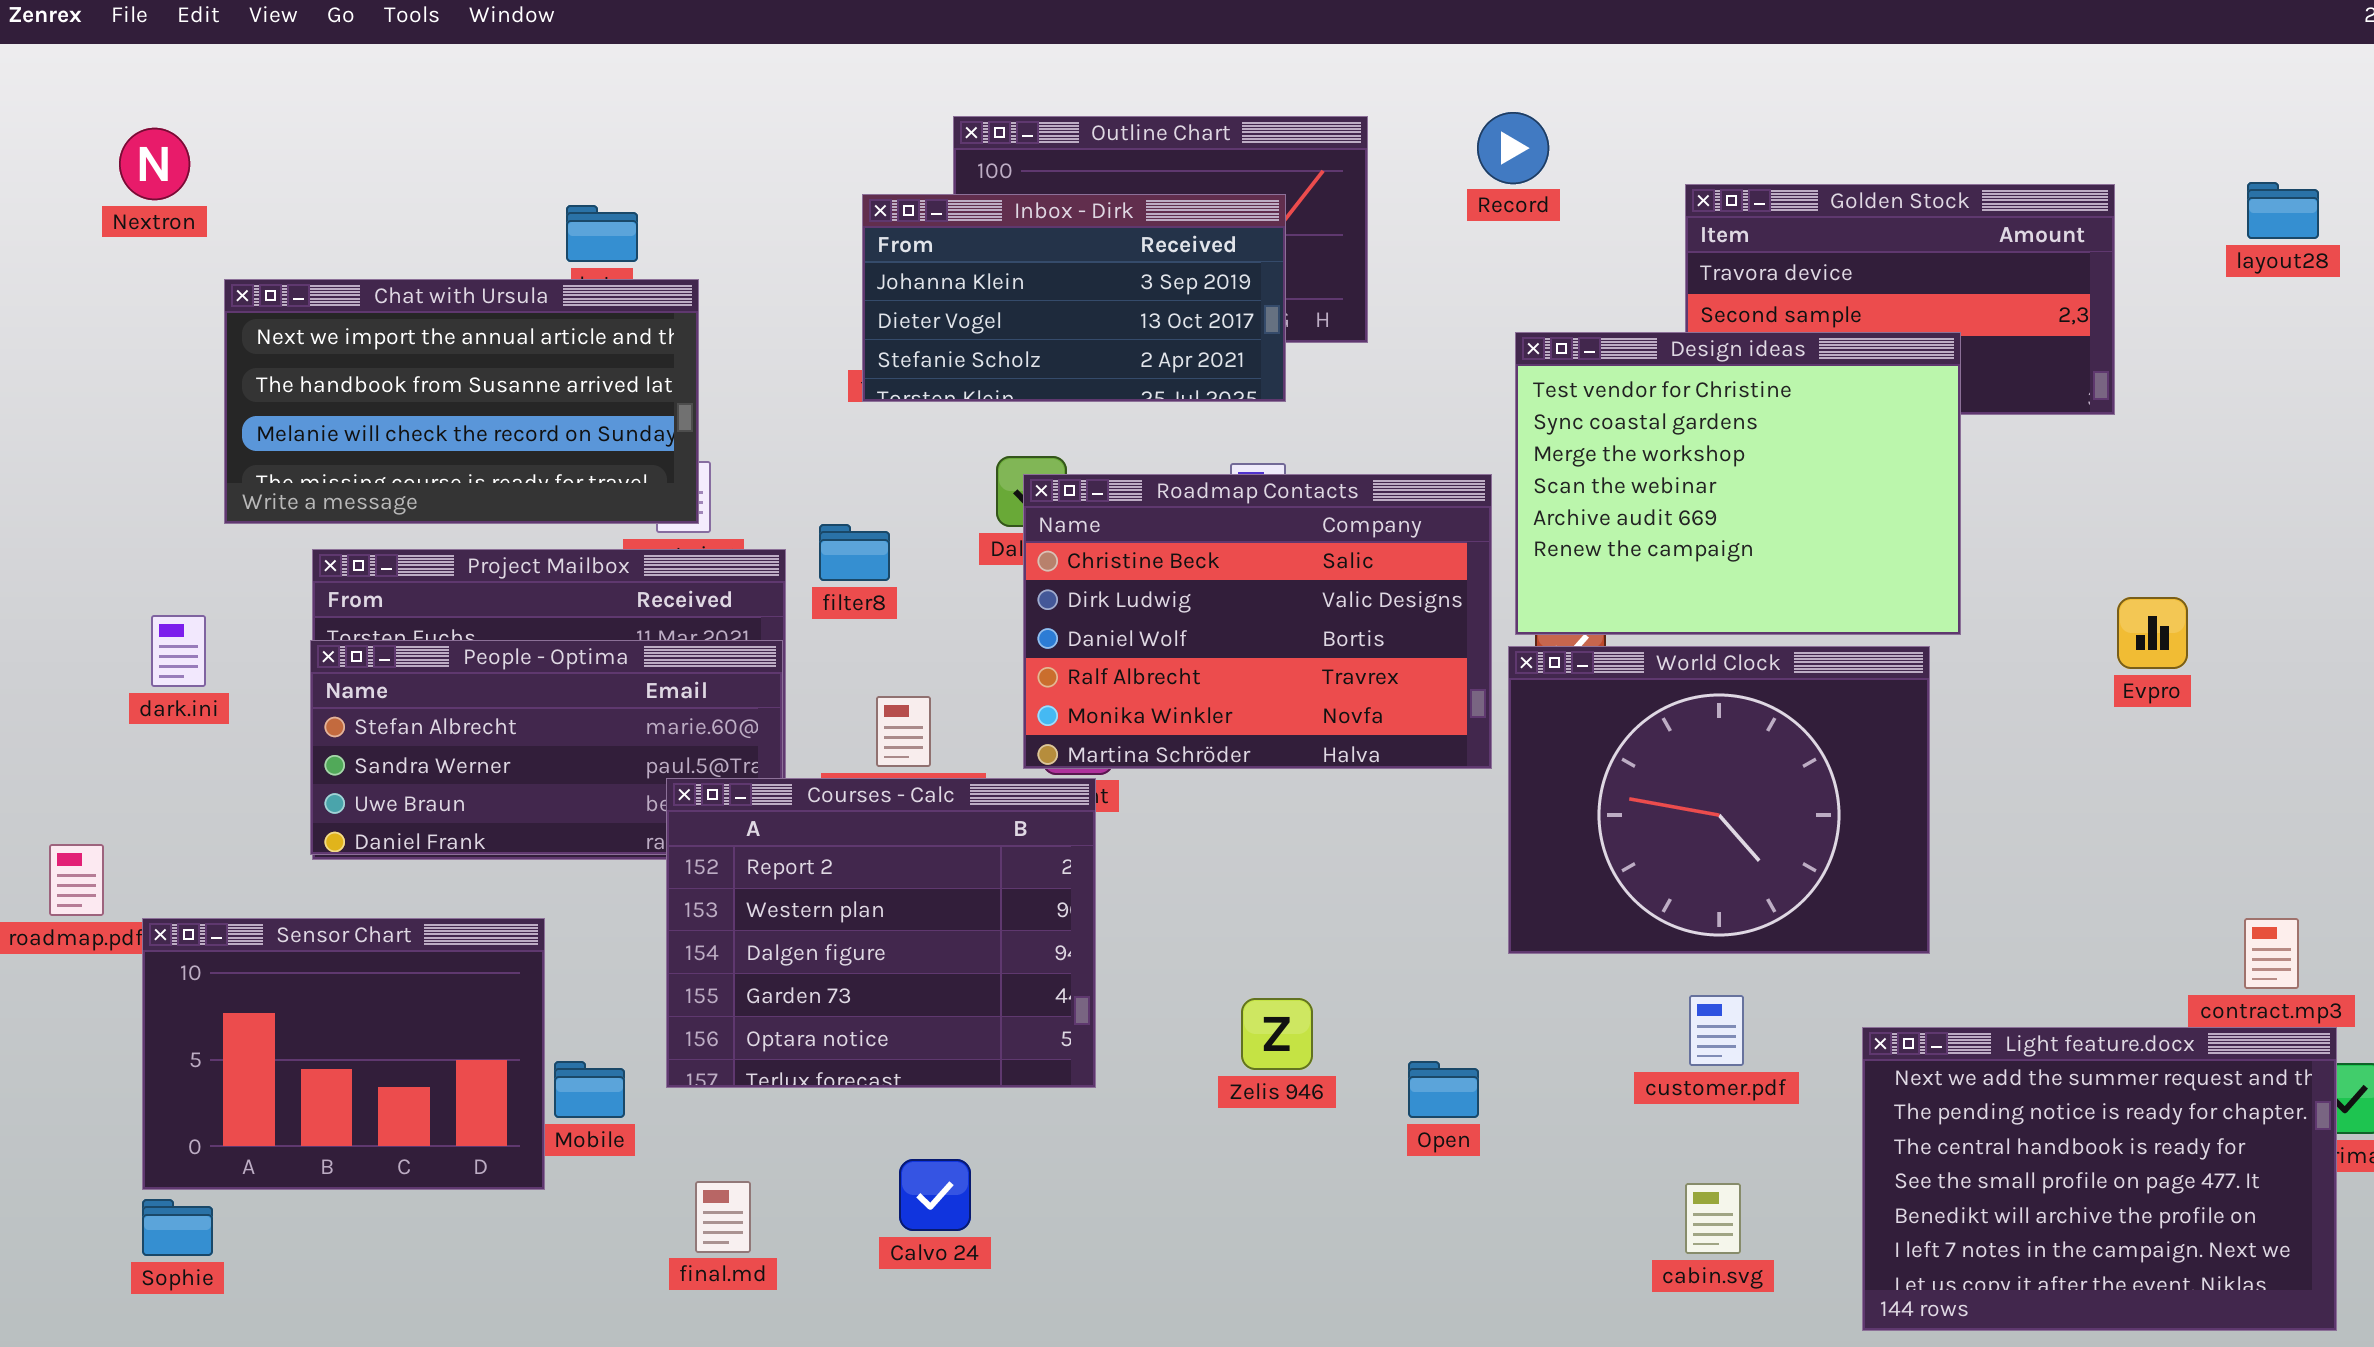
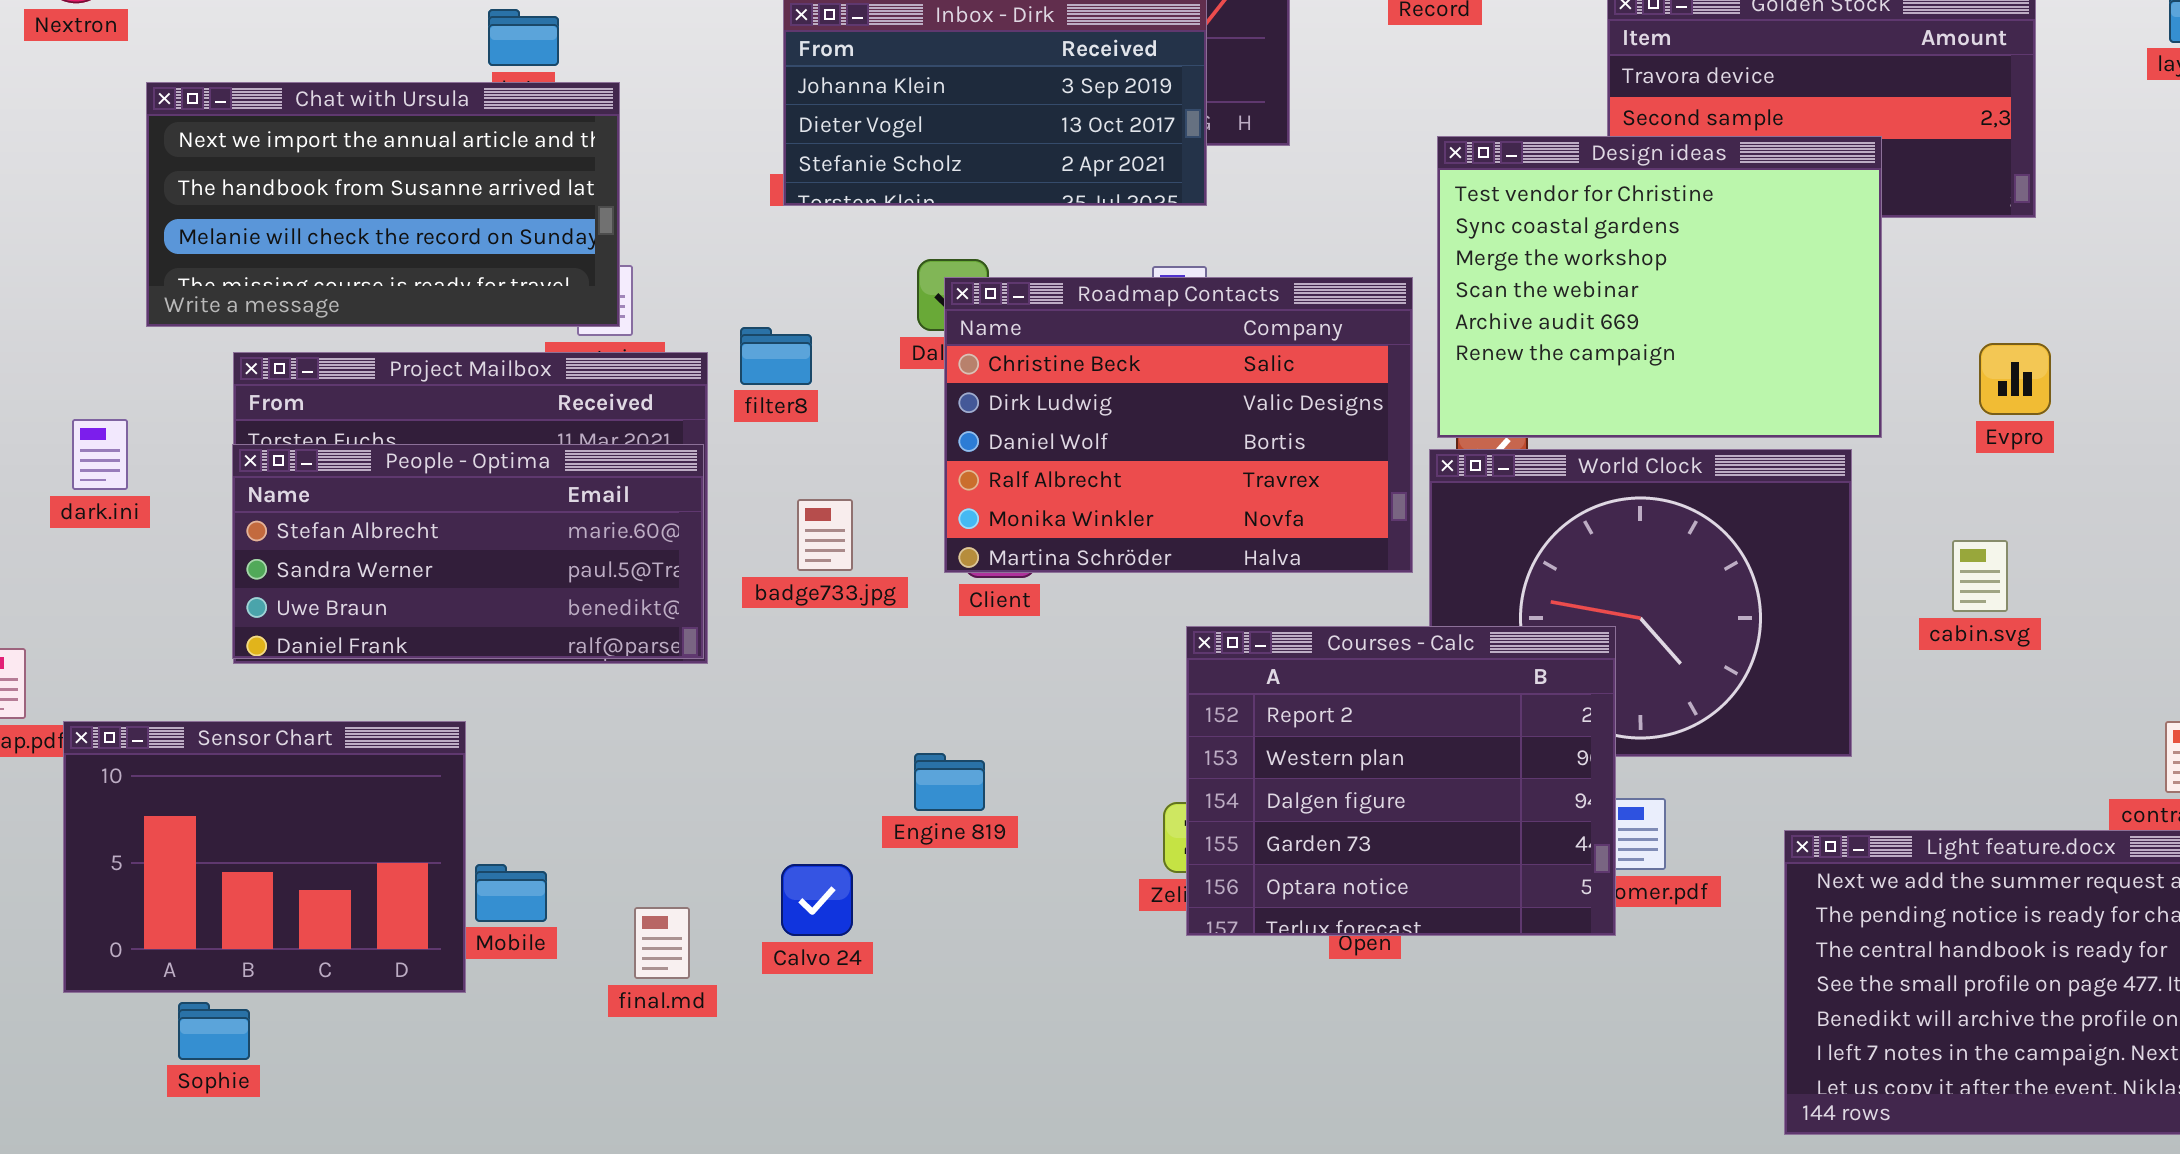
Evpro: [2117,597,2188,669] -> [1979,343,2051,415], moved
Courses - Calc: [666,778,1096,1088] -> [1186,626,1616,936], moved
Calvo 24: [899,1159,971,1231] -> [781,864,853,936], moved
final.md: [695,1181,751,1253] -> [634,907,690,979], moved
cabin.svg: [1685,1183,1741,1254] -> [1952,540,2008,612], moved
Sophie: [142,1199,213,1256] -> [178,1002,250,1060], moved

